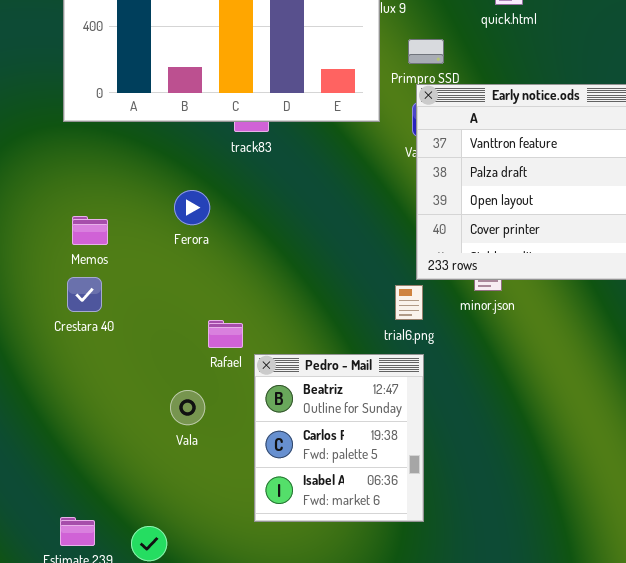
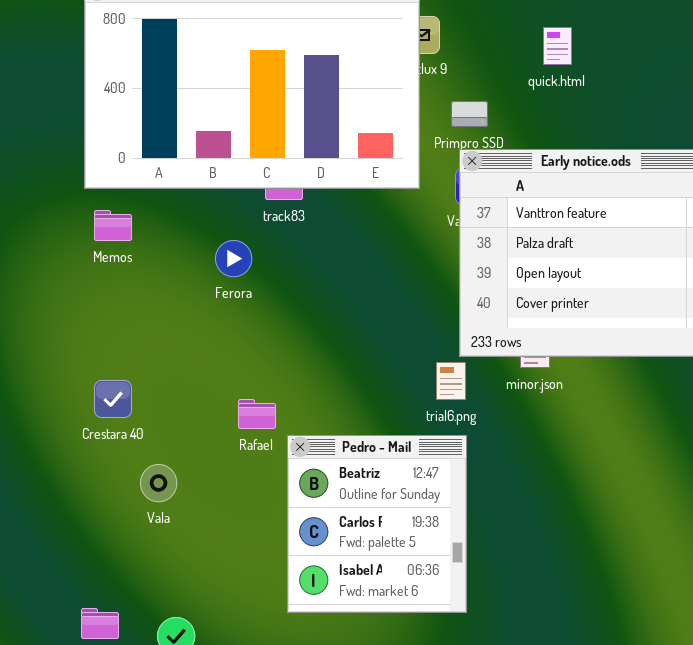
Ferora: [174,190,210,225] -> [215,240,252,277], moved
Memos: [72,216,108,245] -> [94,210,132,241], moved
Crestara 40: [67,277,102,312] -> [94,380,132,418], moved
Vala: [170,390,205,425] -> [140,464,177,502], moved

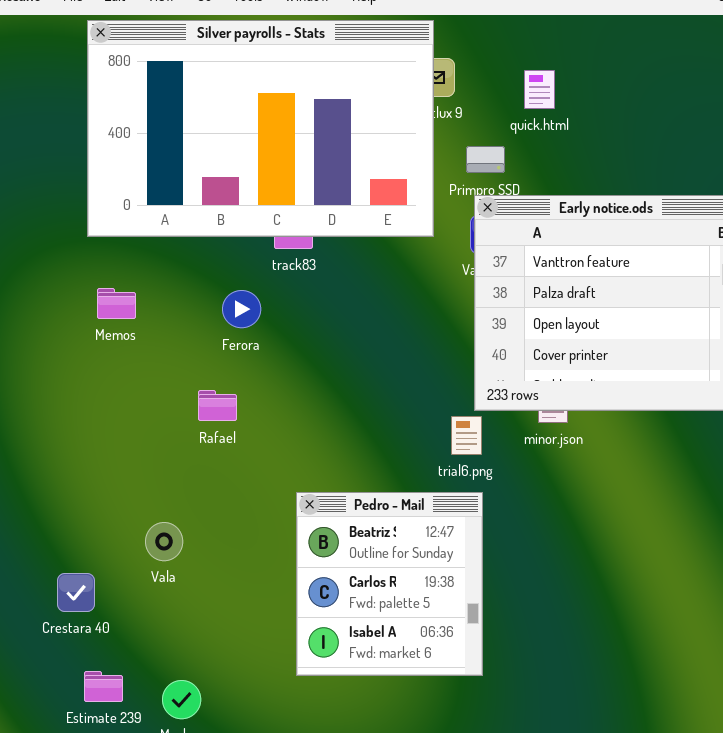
quick.html: [543,27,572,65] -> [524,70,555,109], moved
Memos: [94,210,132,241] -> [97,288,136,319], moved
Crestara 40: [94,380,132,418] -> [57,573,95,612], moved
Rafael: [238,399,276,429] -> [198,390,237,421], moved

